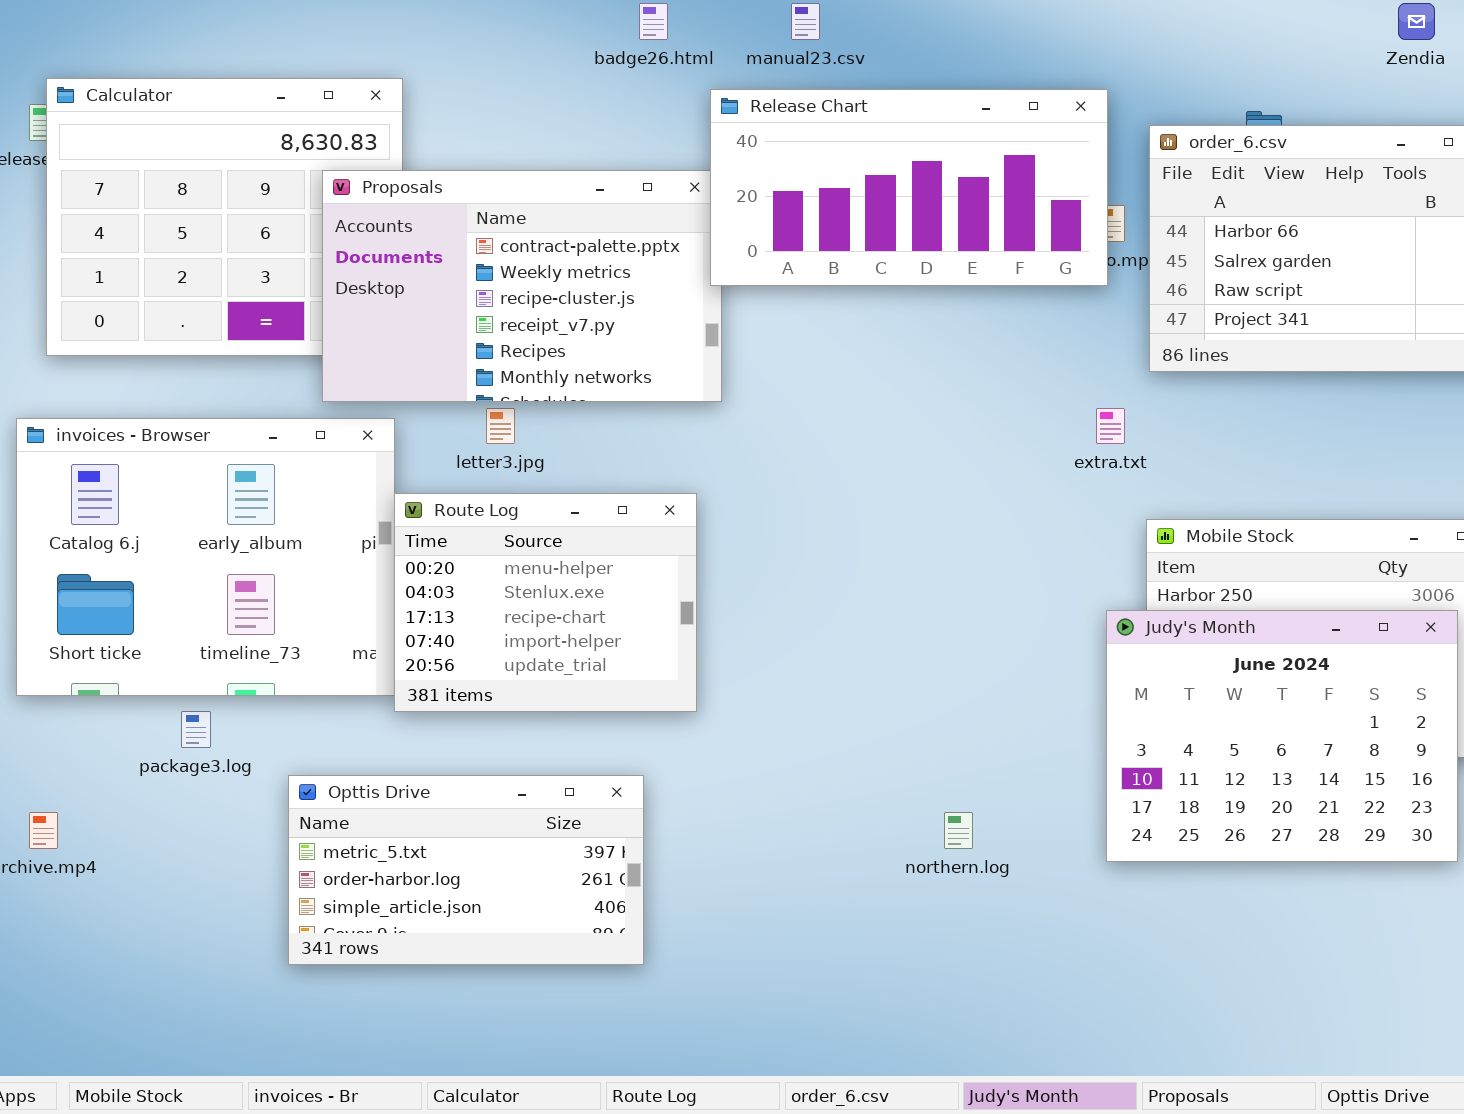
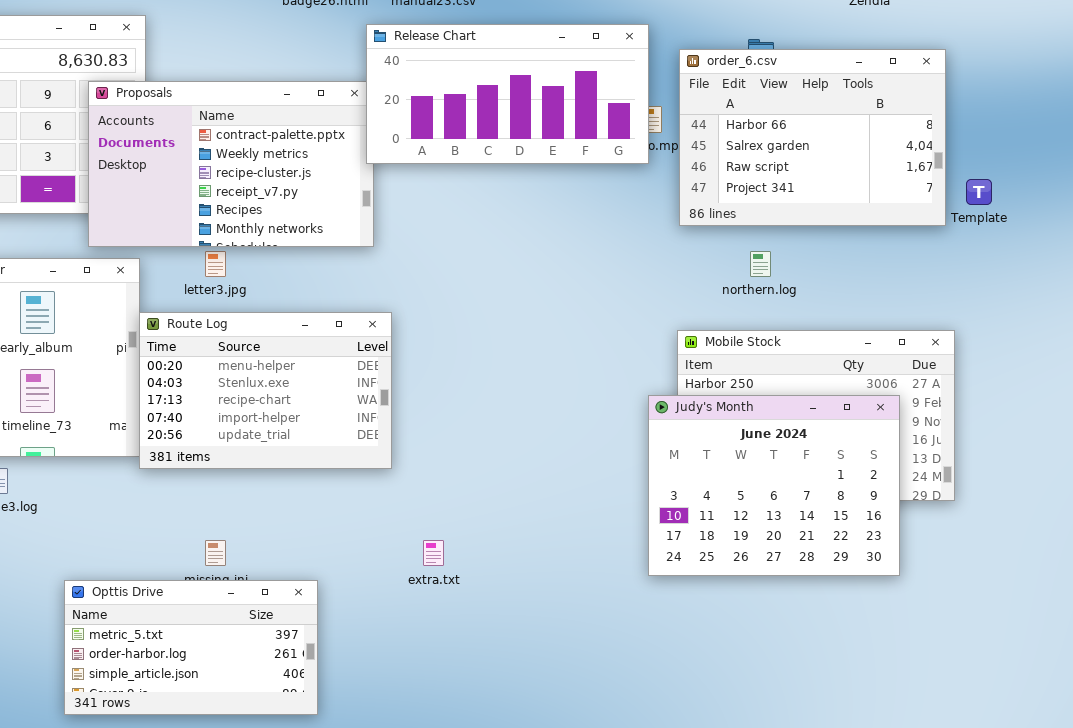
extra.txt: [1096,408,1125,444] -> [423,540,444,566], moved
Route Log: [394,493,697,712] -> [139,312,392,469], resized
Opttis Drive: [288,775,644,965] -> [64,580,318,715], moved
northern.log: [944,812,973,849] -> [750,251,771,277], moved

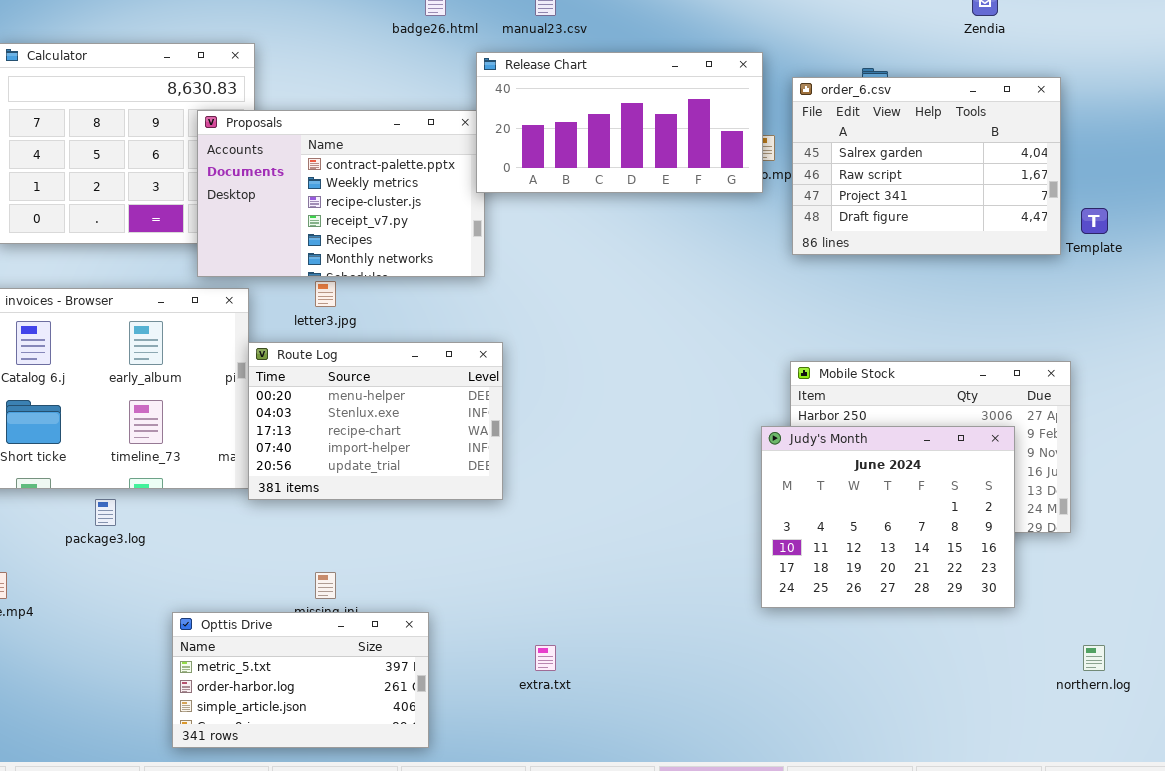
order_6.csv: [679,49,946,226] -> [792,77,1061,255], scrolled down 1 row
northern.log: [750,251,771,277] -> [1083,645,1105,671], moved
extra.txt: [423,540,444,566] -> [535,645,556,671], moved

